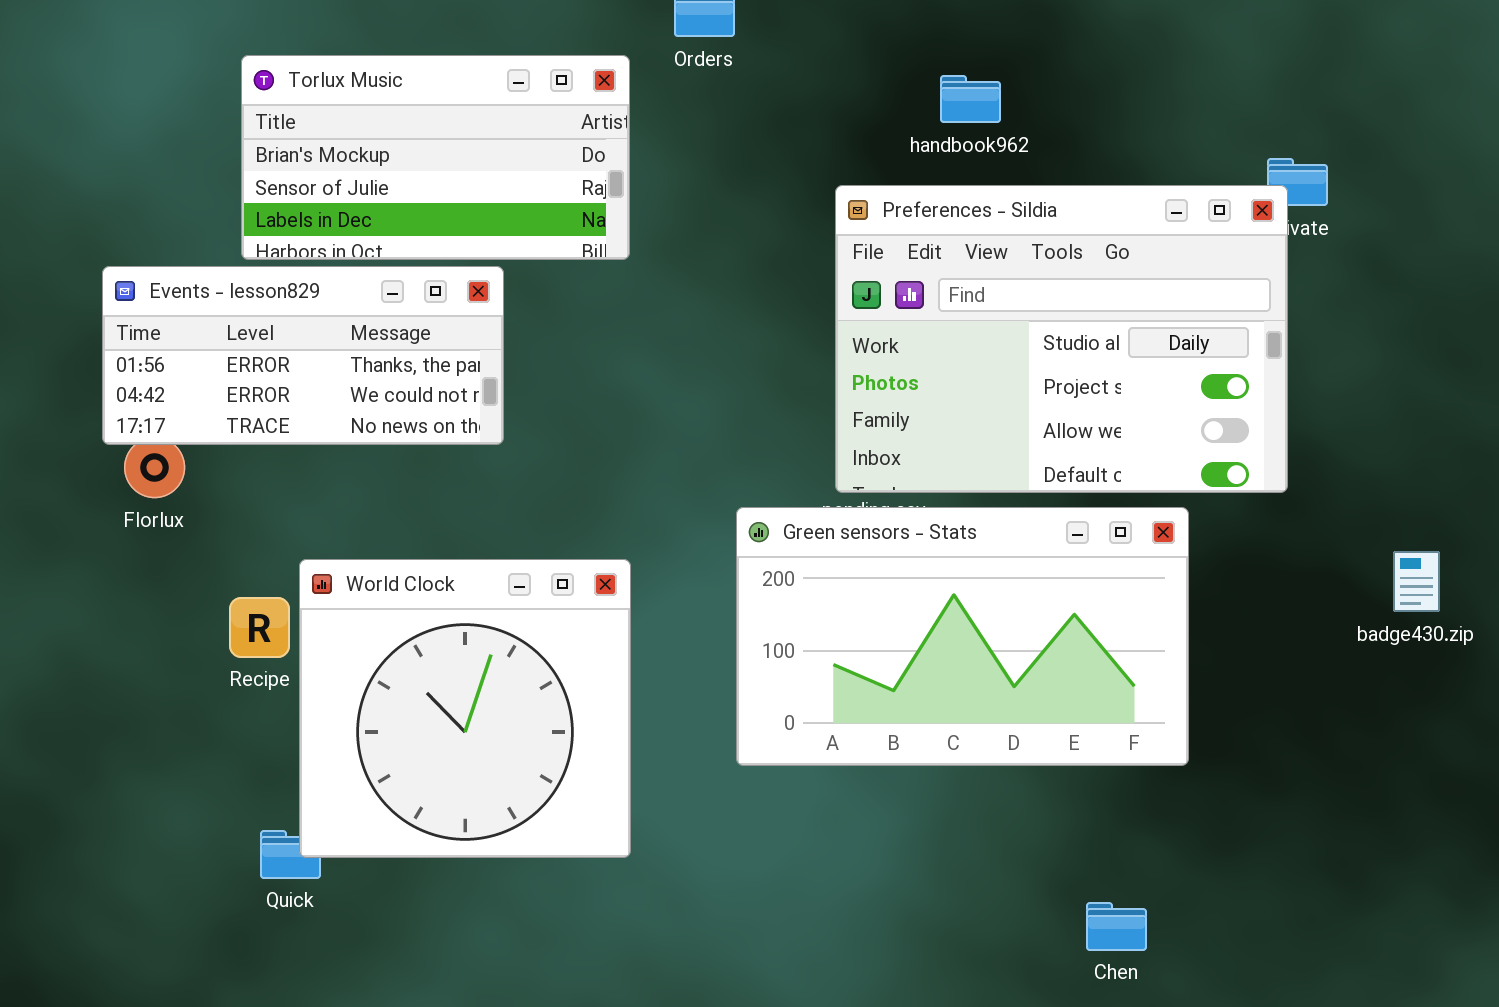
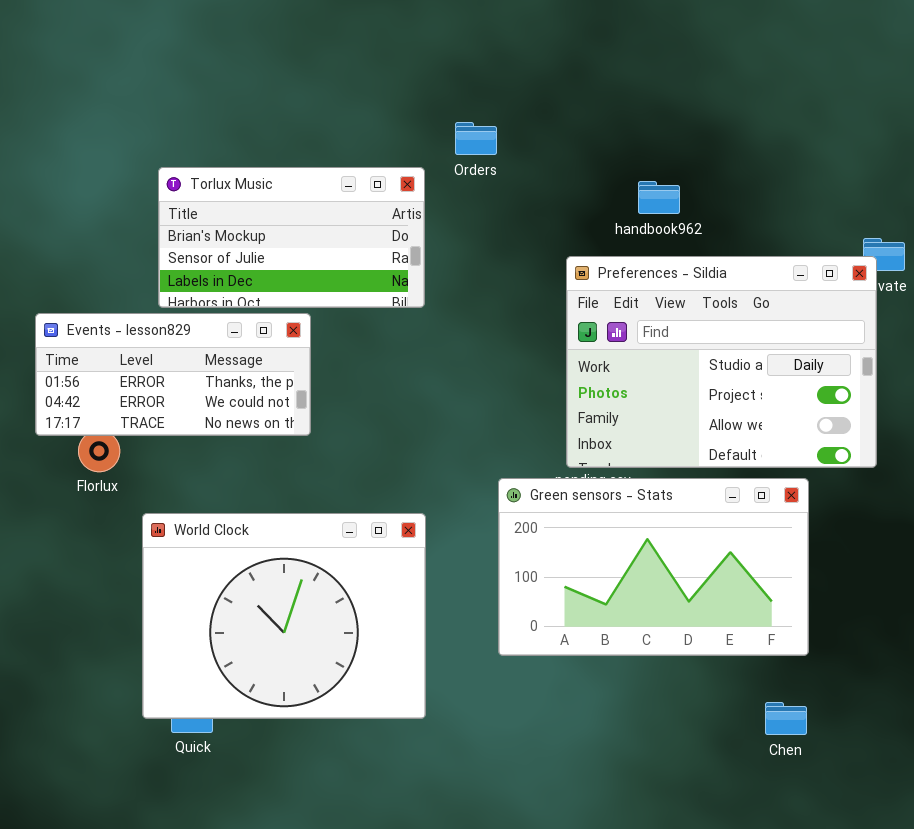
Events - lesson829: [102,266,504,445] -> [35,313,311,436], moved
World Clock: [299,559,631,858] -> [142,513,426,719], resized
Chen: [1086,902,1147,951] -> [765,702,807,735], moved

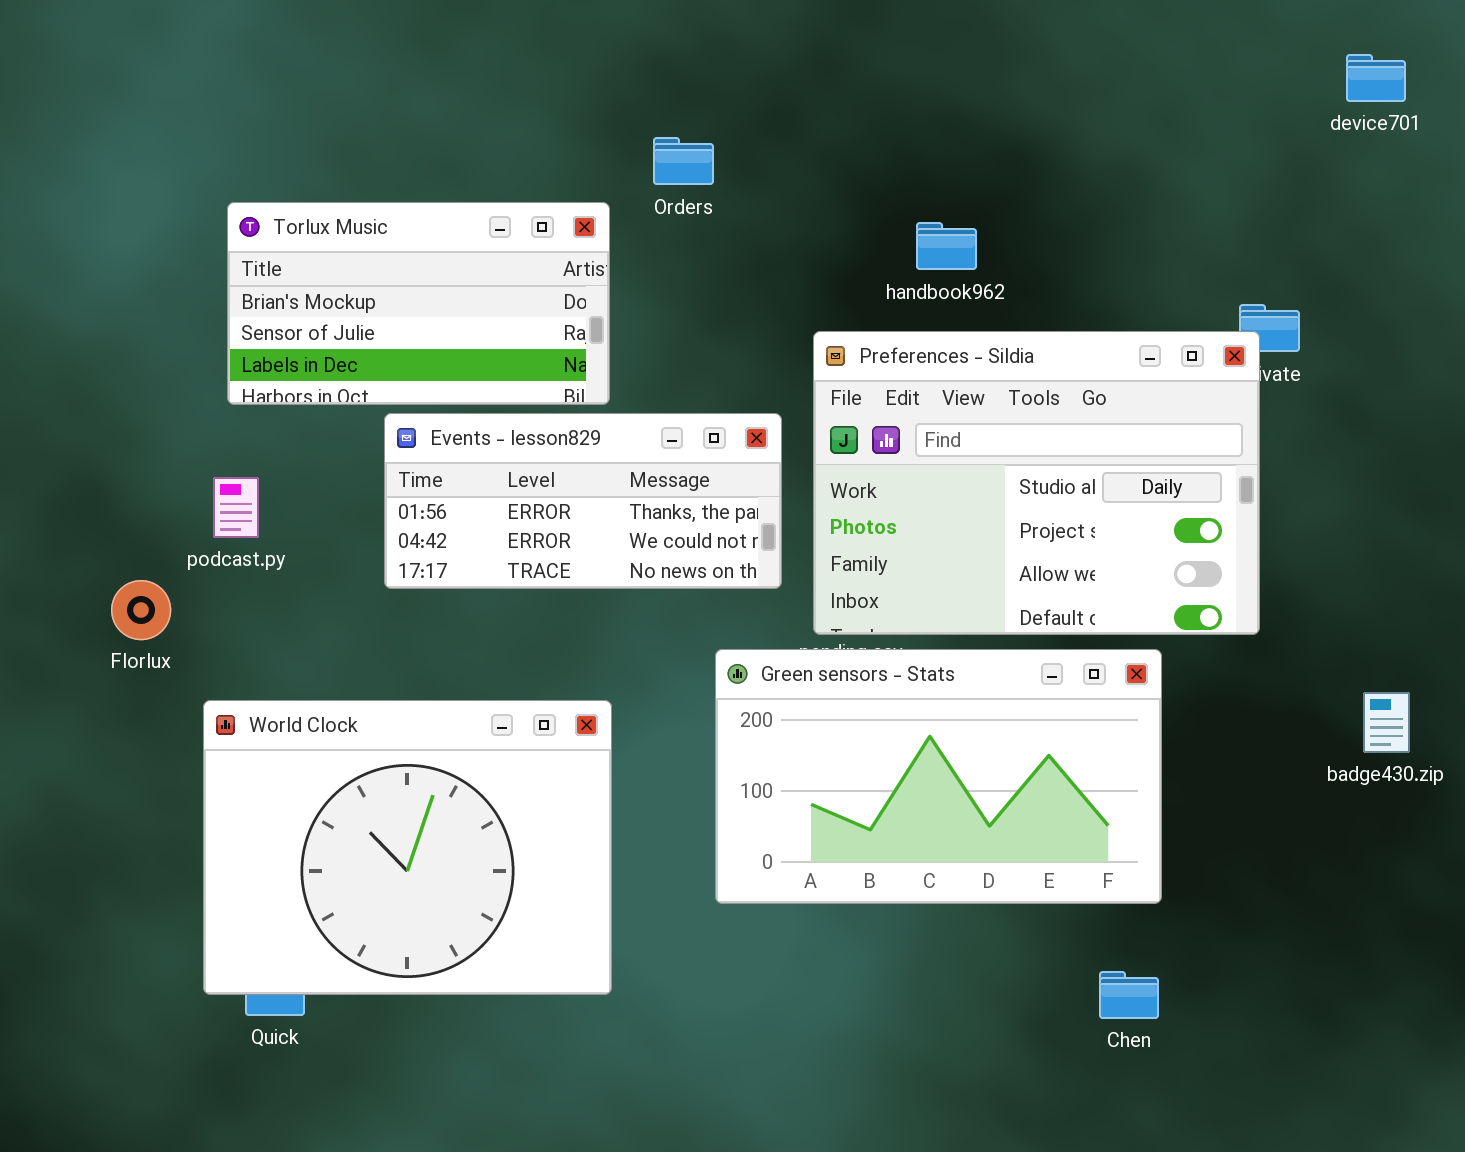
Events - lesson829: [35,313,311,436] -> [384,413,782,589], moved

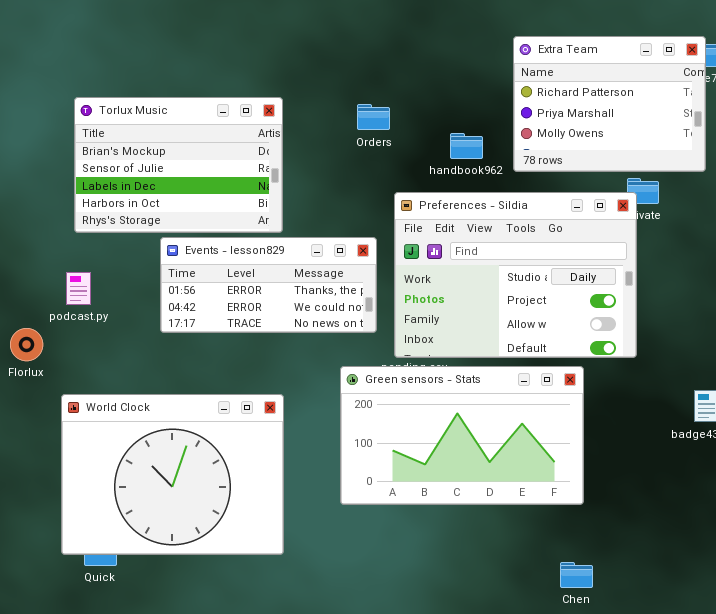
Extra Team: none -> [513,36,706,172], opened
Orders: [653,137,714,185] -> [357,104,390,130], moved
Torlux Music: [227,202,610,405] -> [74,97,283,233], resized
Chen: [1099,971,1159,1019] -> [560,562,593,588], moved

